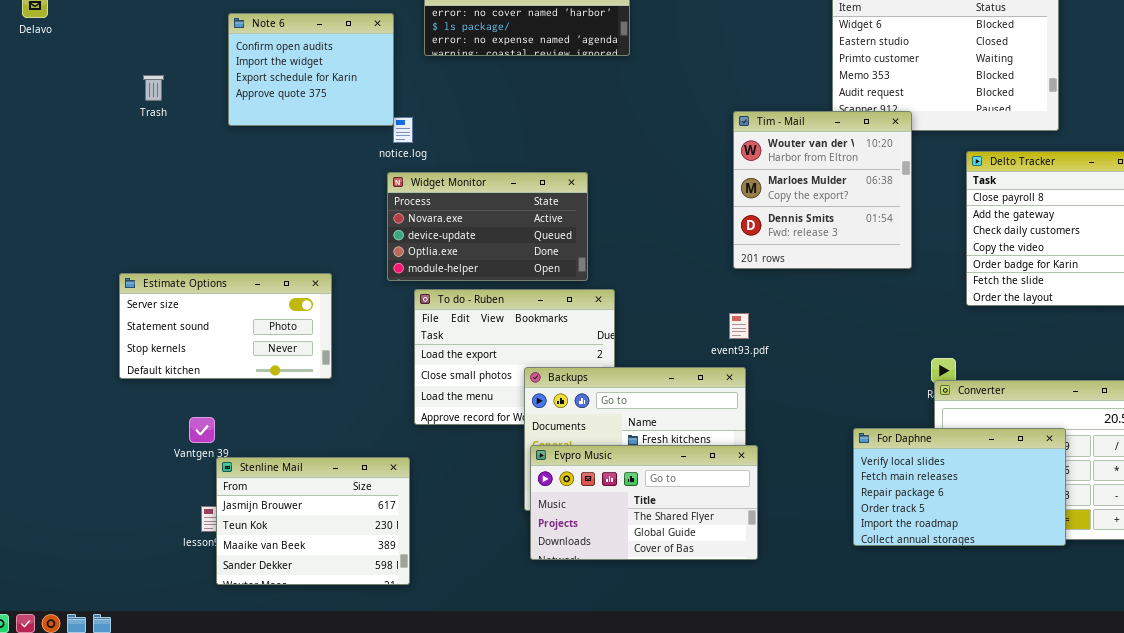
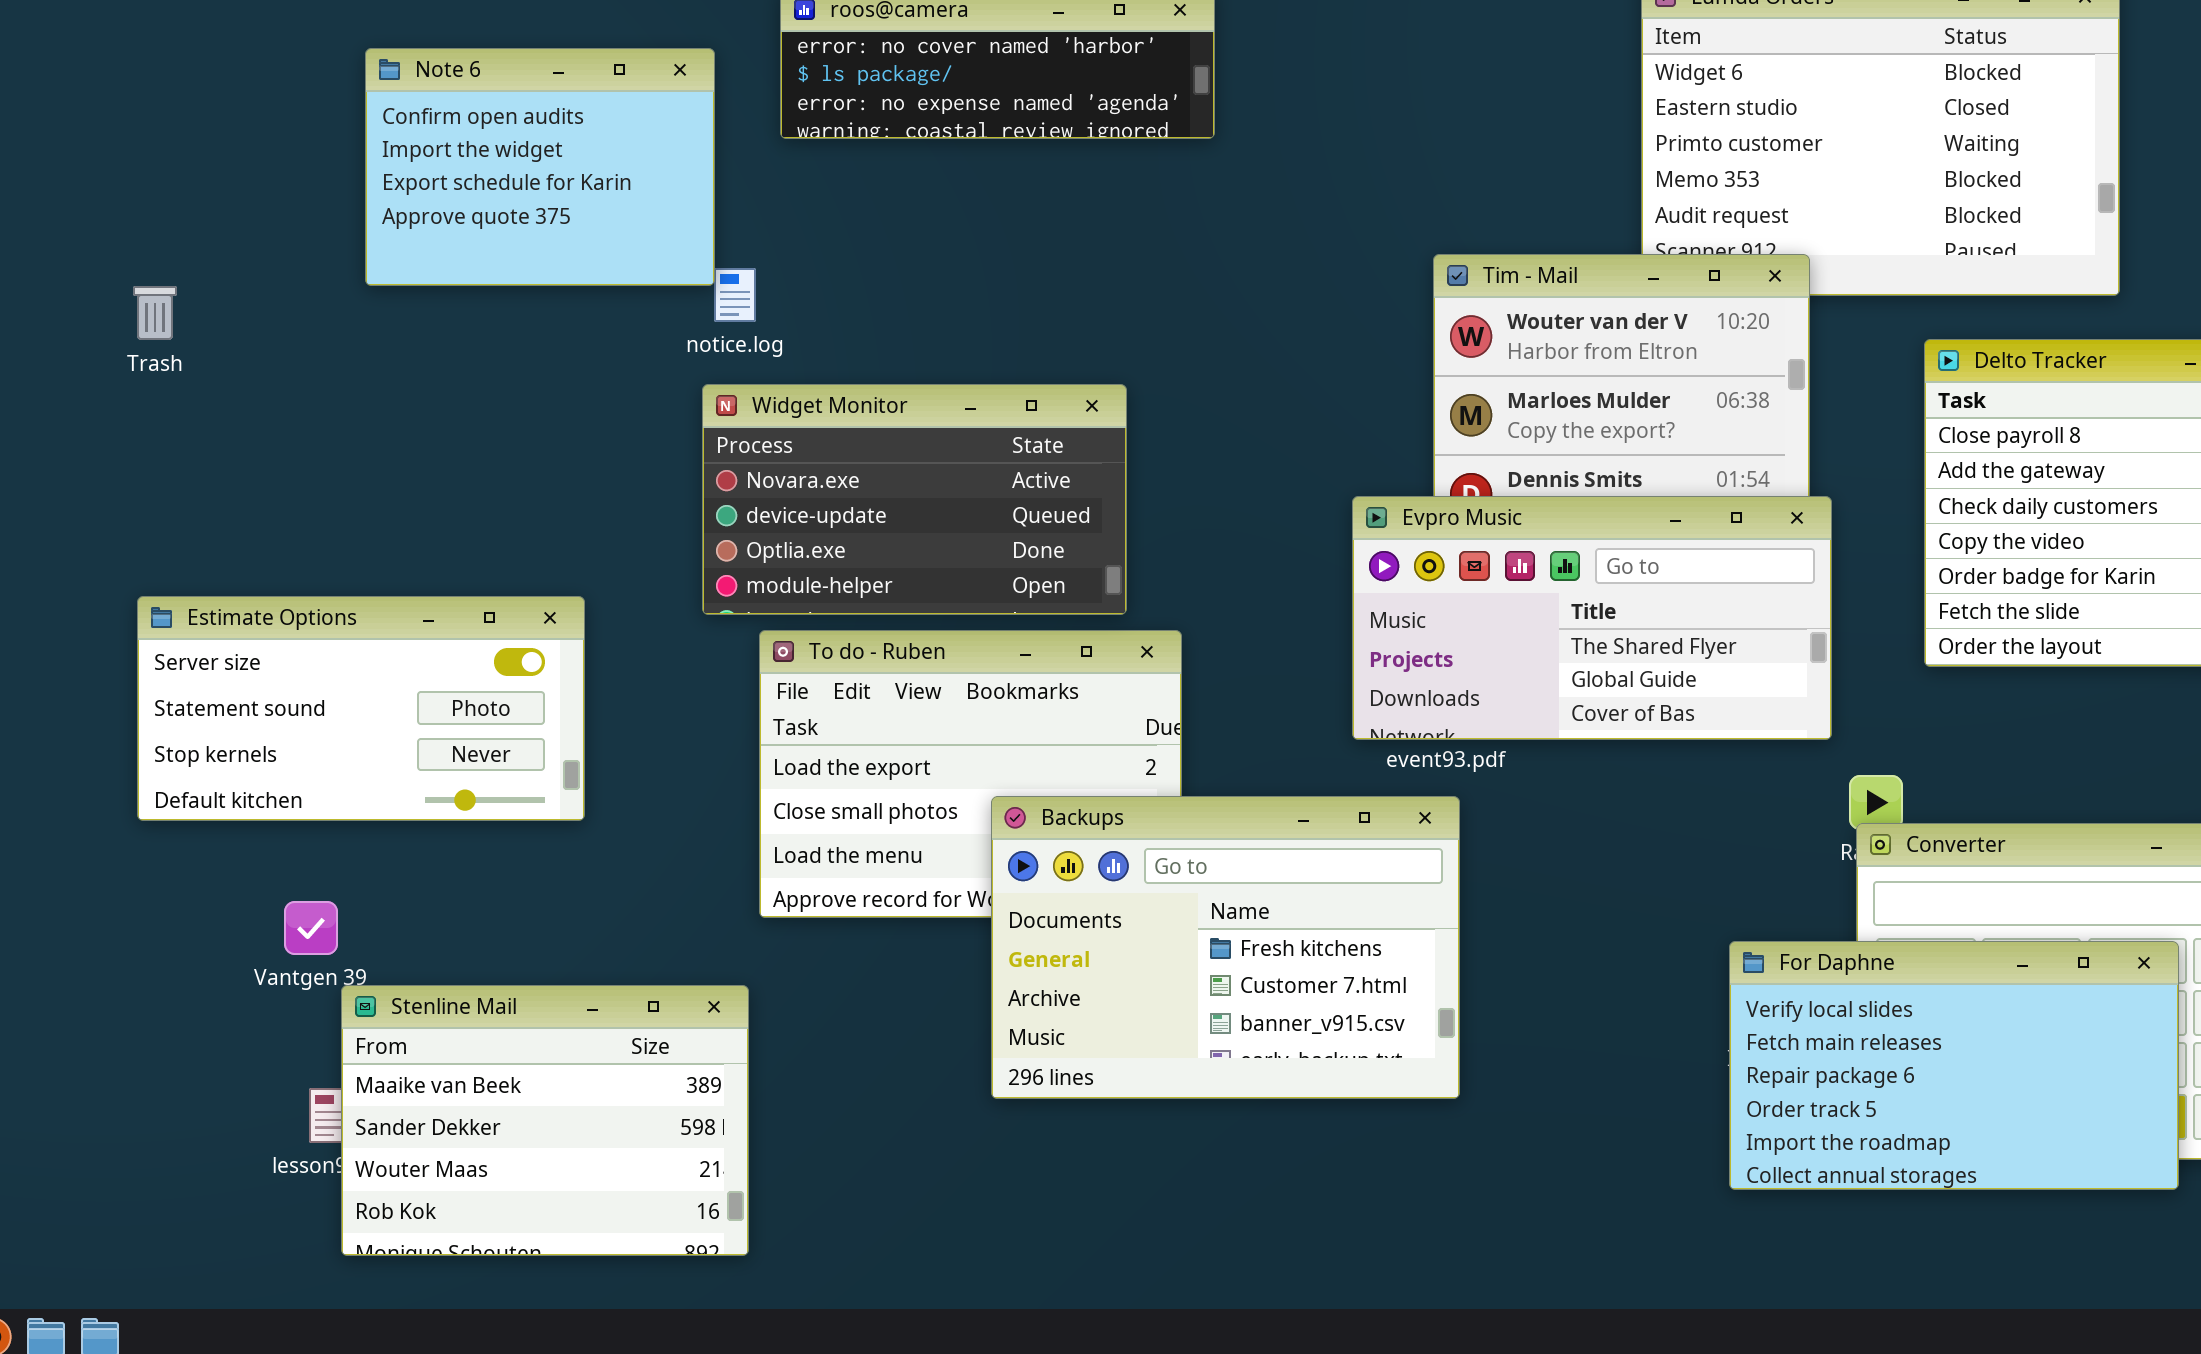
Trash: [143,75,164,101] -> [133,286,177,340], moved
For Daphne: [853,428,1066,546] -> [1729,941,2179,1190], moved
Evpro Music: [530,445,758,560] -> [1352,496,1832,740], moved
Stenline Mail: [216,457,410,585] -> [341,985,749,1256], scrolled down 2 rows

